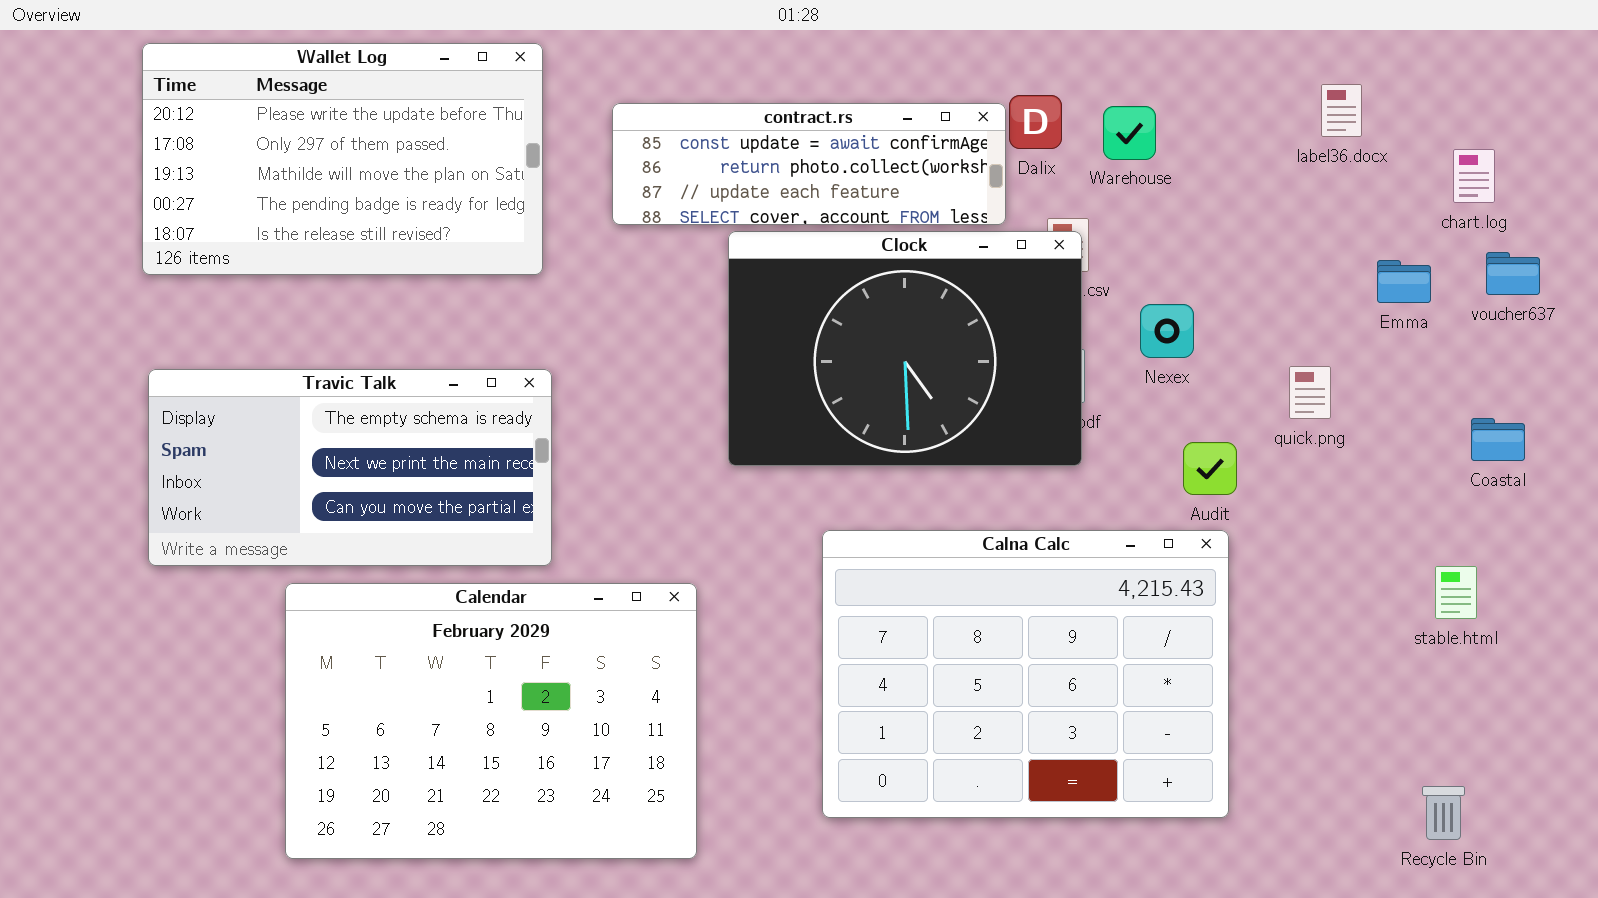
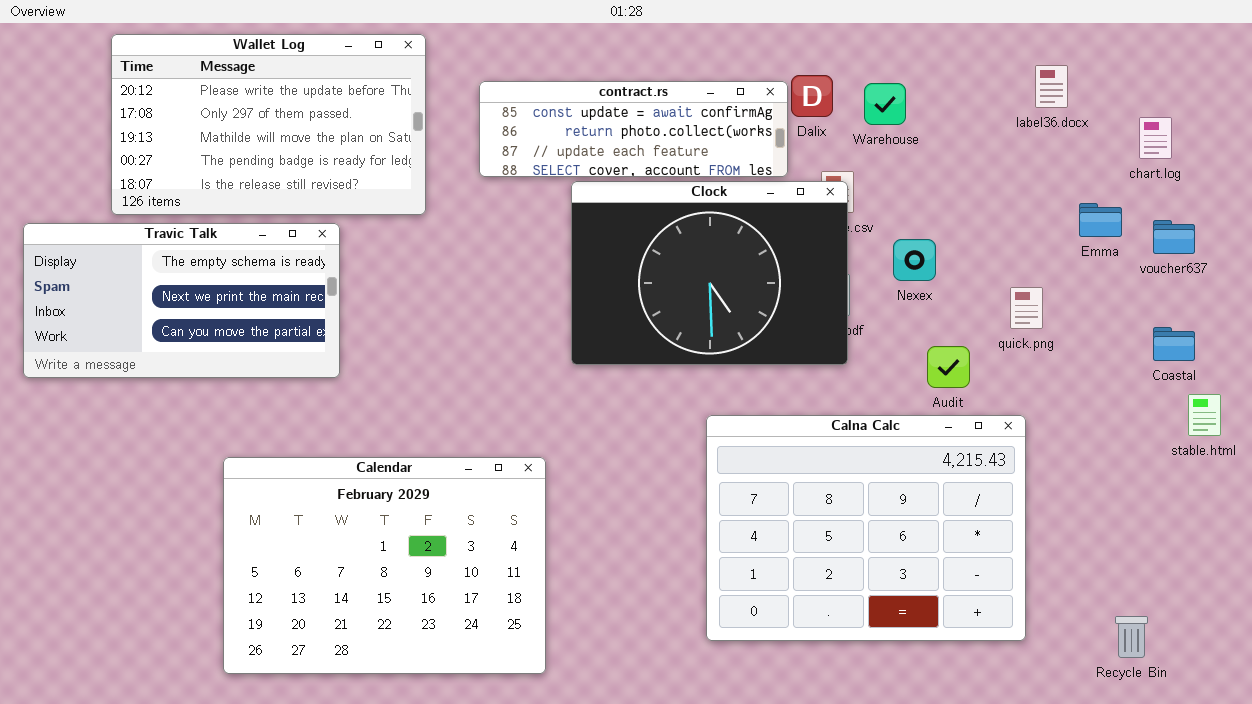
voucher637: [1486,252,1540,295] -> [1153,220,1195,254], moved
Travic Talk: [148,369,552,566] -> [23,223,340,378], moved
Calna Calc: [822,530,1229,818] -> [706,415,1026,641], moved
stable.html: [1435,566,1477,619] -> [1188,394,1221,436], moved

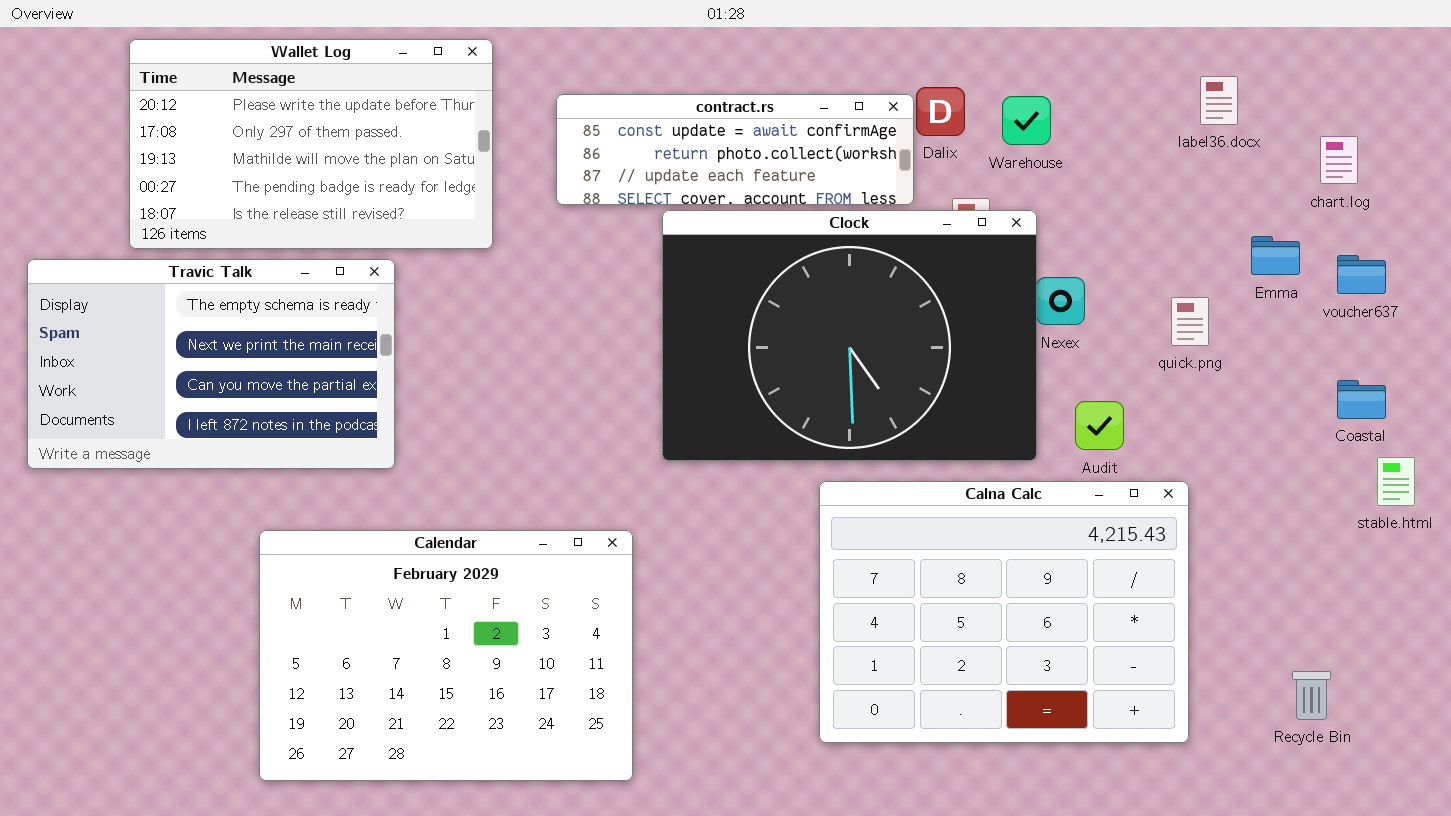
Clock: [571,181,848,365] -> [662,210,1037,461], resized
Travic Talk: [23,223,340,378] -> [27,259,395,469], resized
quick.png: [1010,287,1043,329] -> [1171,297,1209,346], moved
Recycle Bin: [1115,616,1148,658] -> [1292,671,1331,720], moved

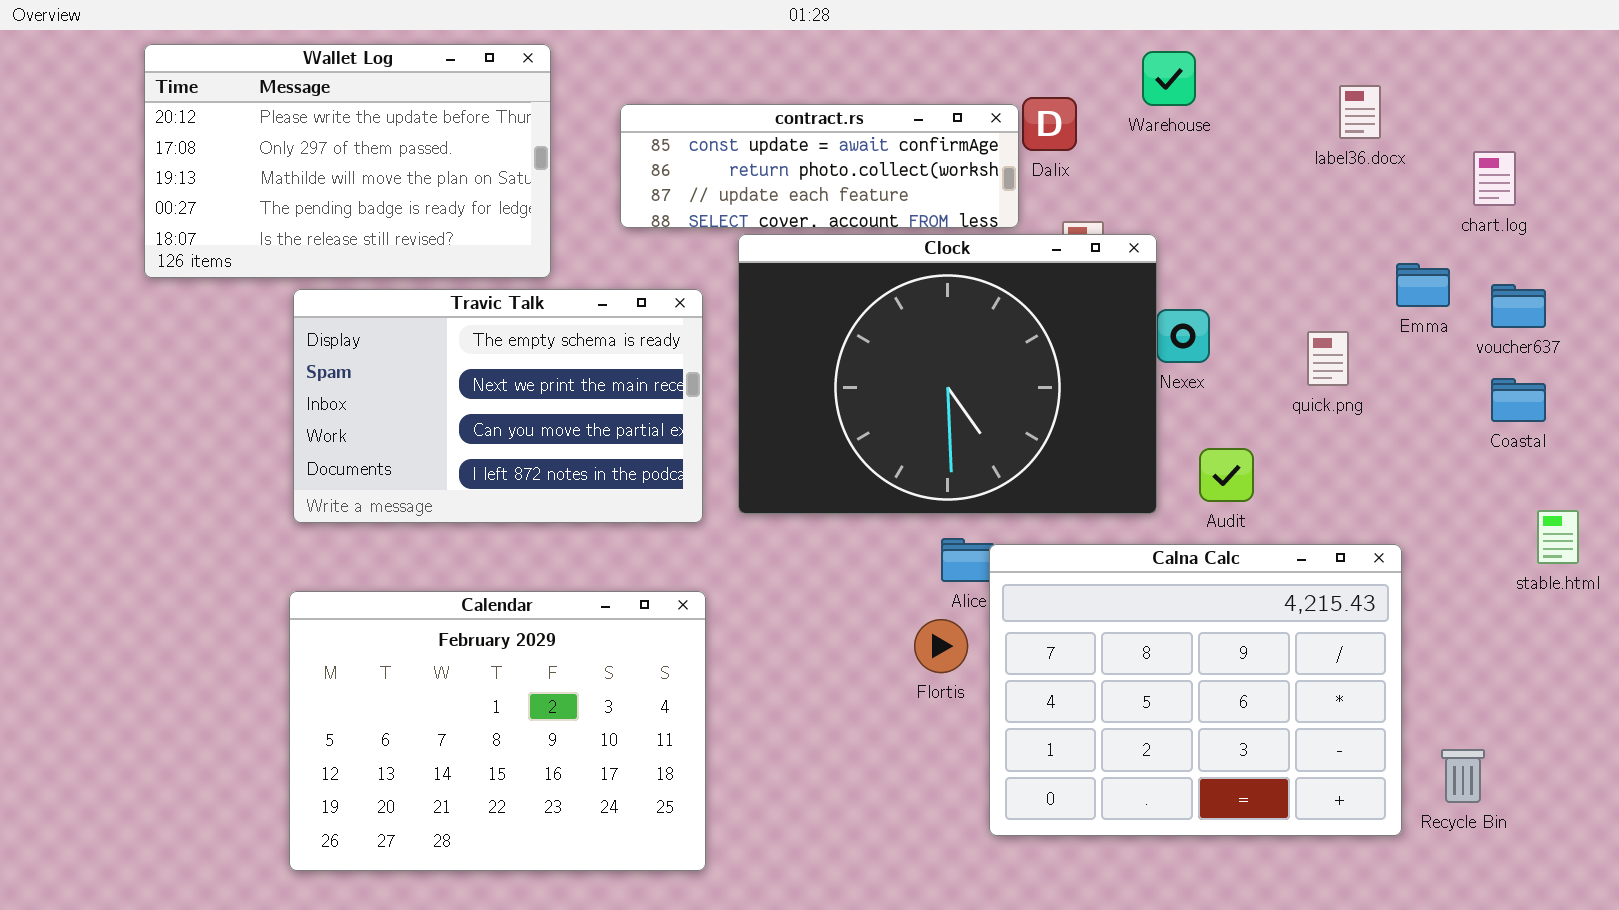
Warehouse: [1002,96,1051,145] -> [1142,51,1196,106], moved
Travic Talk: [27,259,395,469] -> [293,289,703,523], moved
Coastal: [1337,380,1386,419] -> [1491,378,1546,422], moved
Calna Calc: [819,481,1189,743] -> [989,544,1402,836], moved

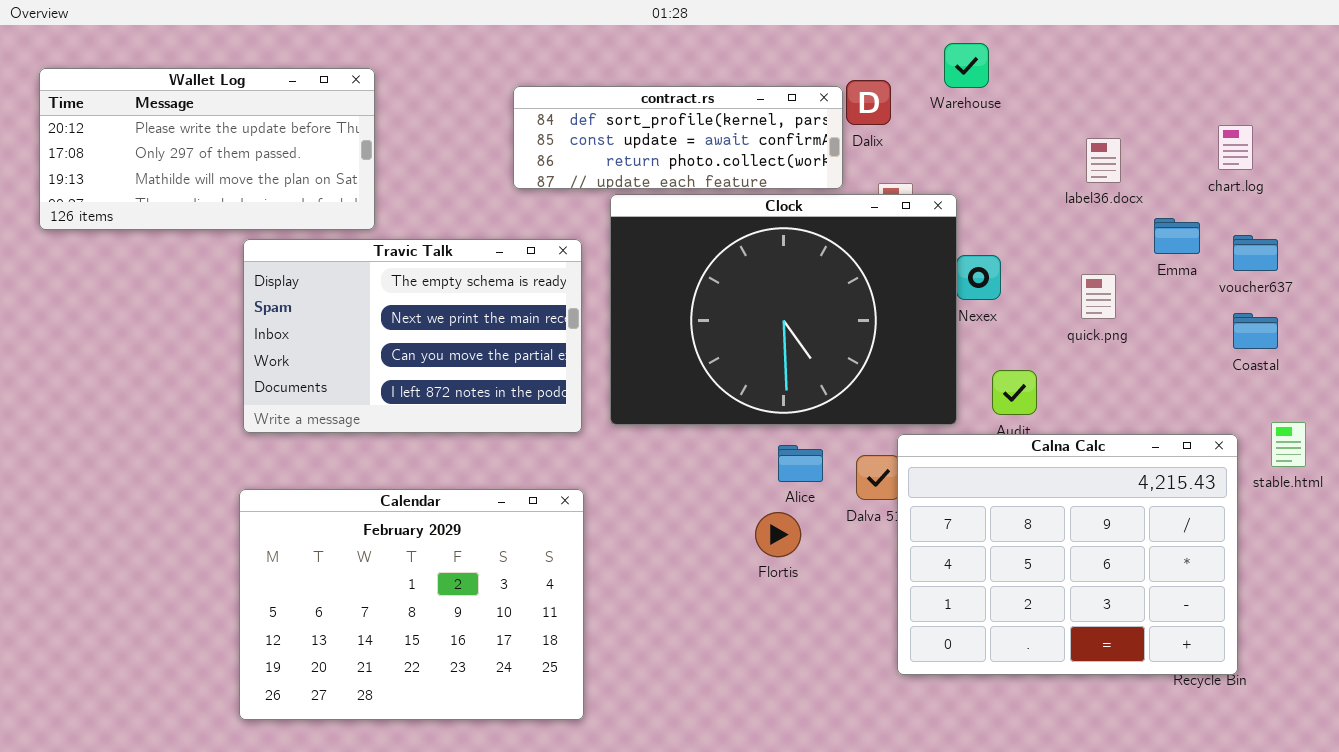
Wallet Log: [144,44,551,278] -> [39,68,375,230], moved, resized
label36.docx: [1339,85,1381,139] -> [1086,138,1121,183], moved
contract.rs: [620,104,1019,228] -> [513,86,843,189], scrolled up 1 row
Calna Calc: [989,544,1402,836] -> [897,434,1238,675], moved

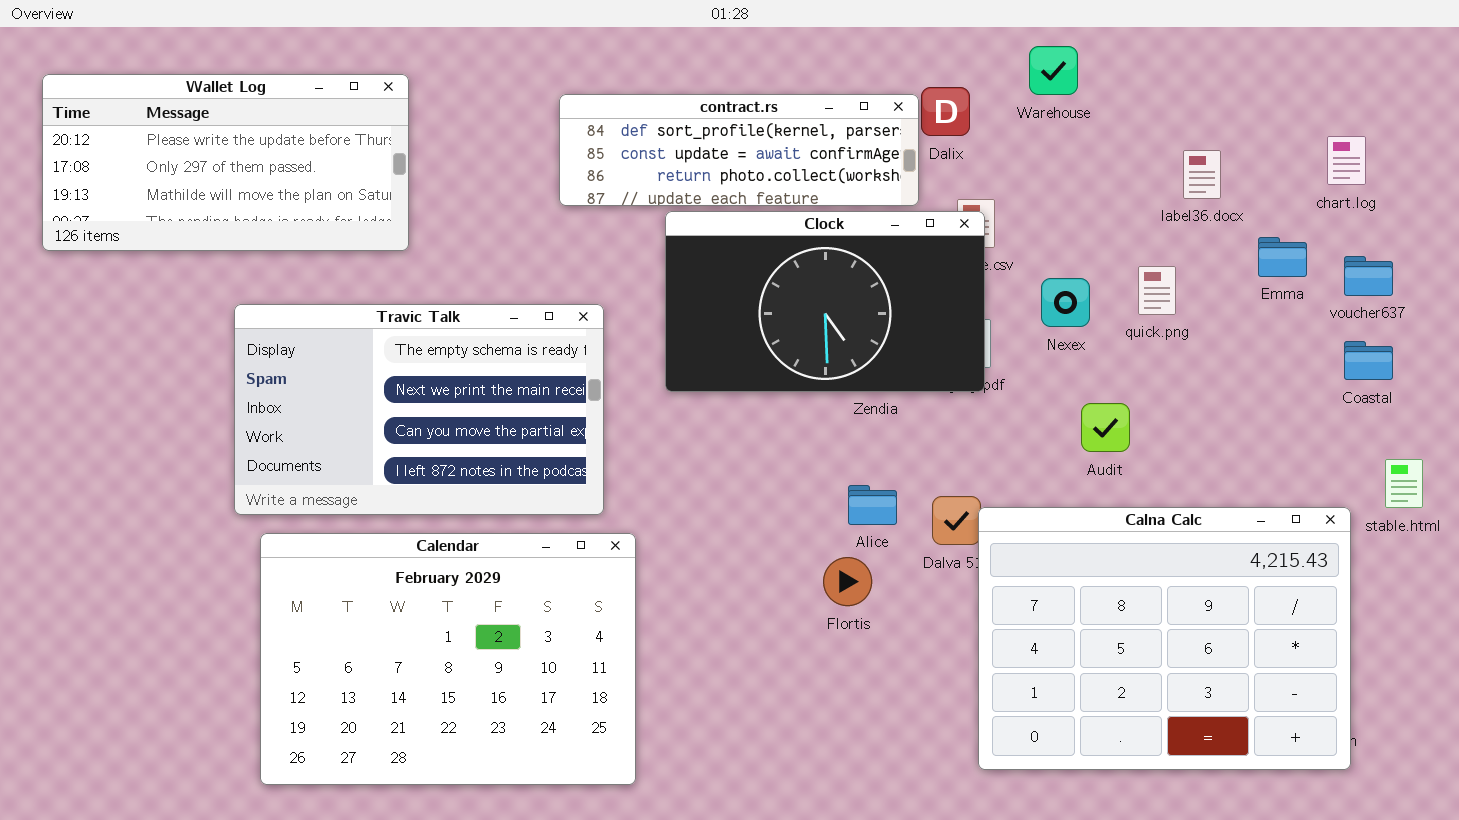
Clock: [610,194,957,425] -> [665,211,985,392], resized
Travic Talk: [243,239,582,433] -> [234,304,604,515], moved
quick.png: [1081,274,1116,319] -> [1138,266,1176,315], moved
Calna Calc: [897,434,1238,675] -> [978,507,1351,770], moved

